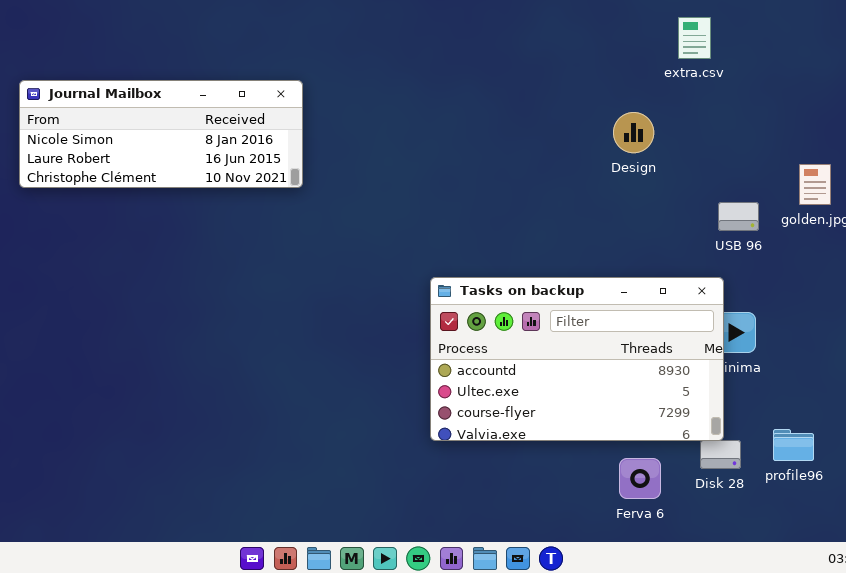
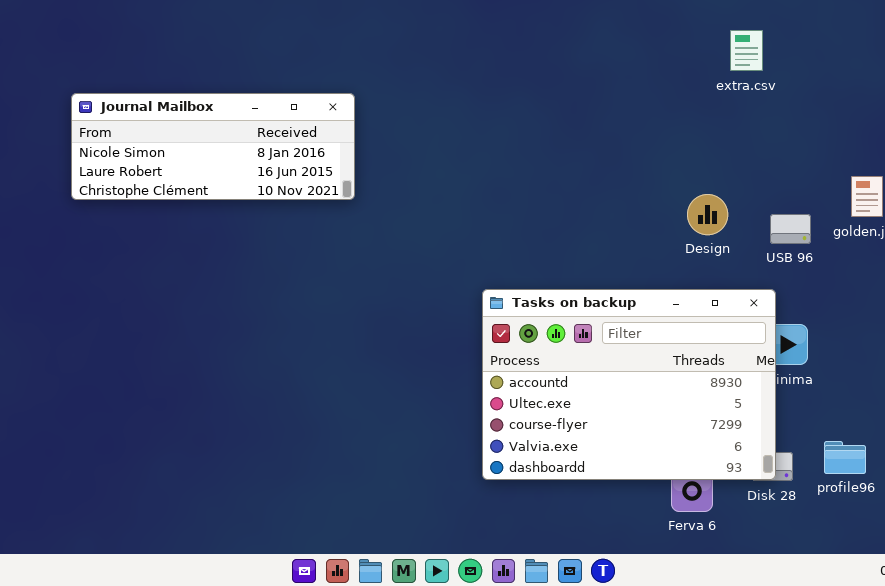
Design: [613,112,654,153] -> [687,194,728,235], moved
Tasks on backup: [430,277,724,441] -> [482,289,776,480], resized

